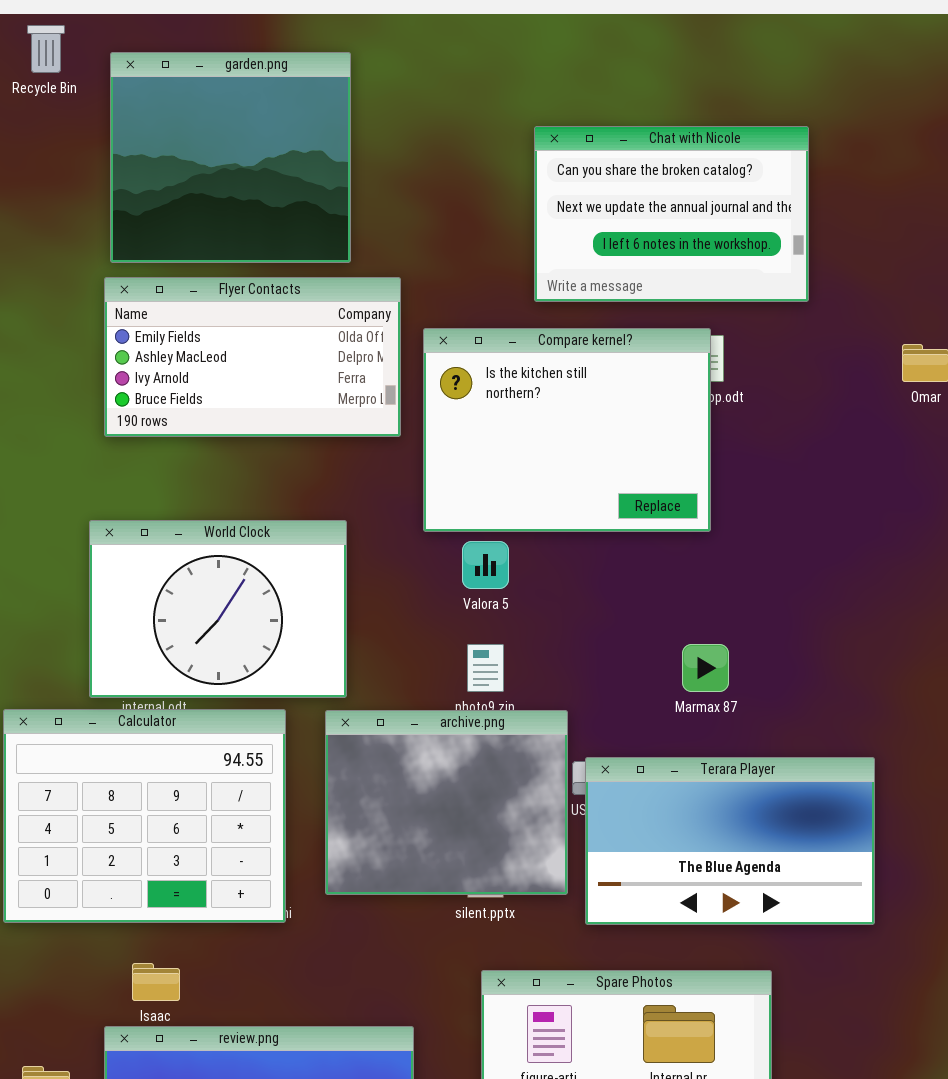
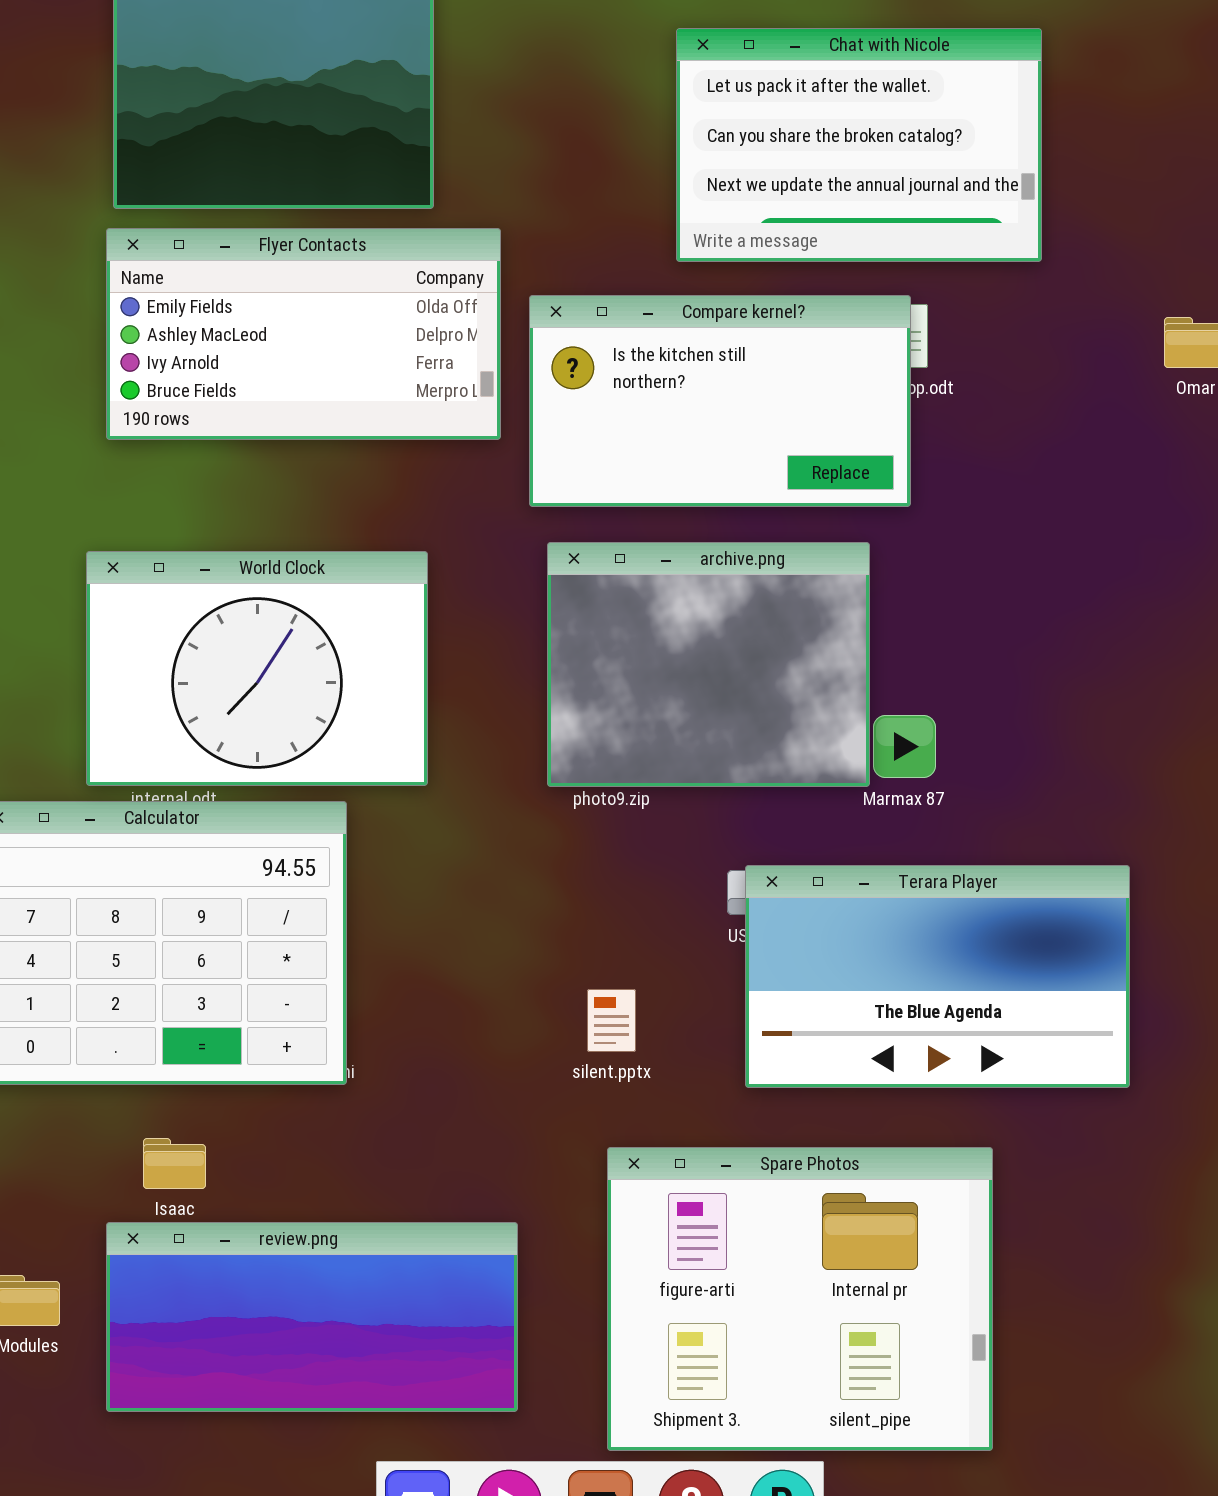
Chat with Nicole: [534,126,809,302] -> [676,28,1042,262], scrolled up 1 row
Compare kernel?: [423,328,711,532] -> [529,295,911,507], resized
archive.png: [325,710,568,895] -> [547,542,870,787], moved

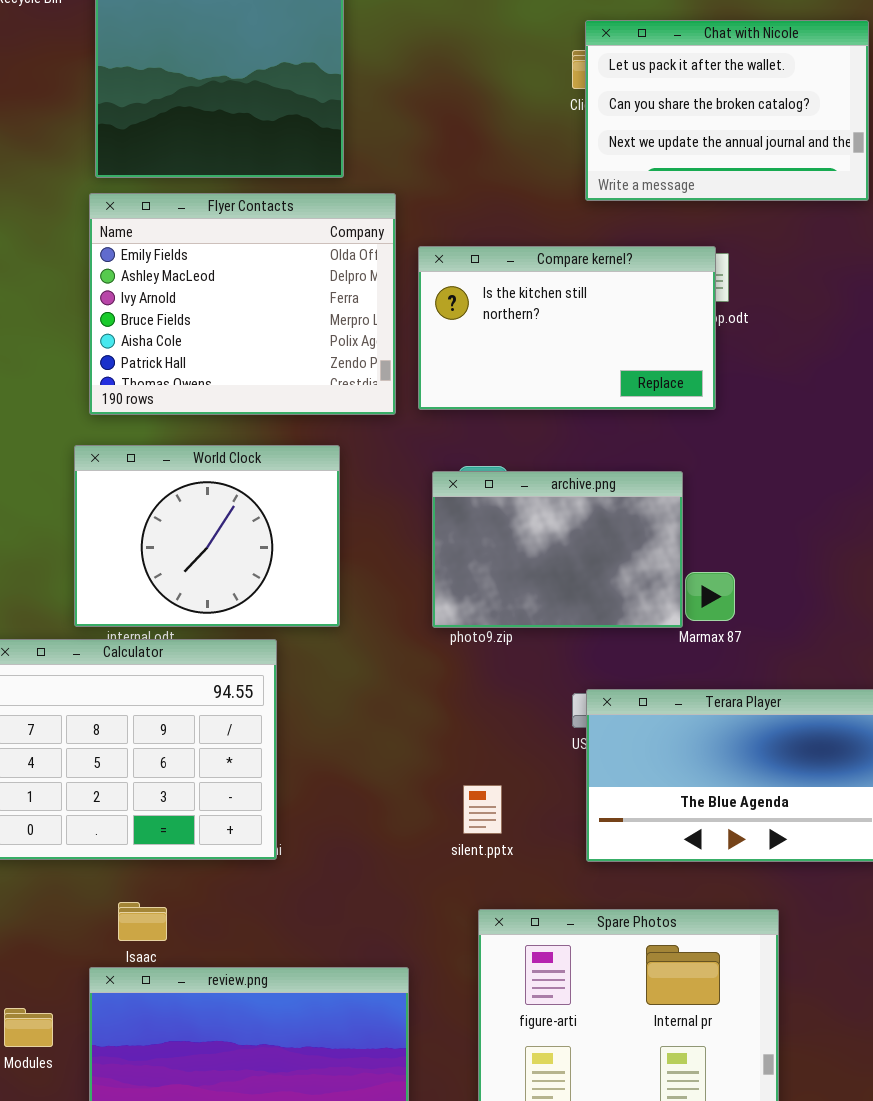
Chat with Nicole: [676,28,1042,262] -> [585,20,869,201], moved
Flyer Contacts: [106,228,501,440] -> [89,193,396,415], resized
archive.png: [547,542,870,787] -> [432,471,683,628], resized

